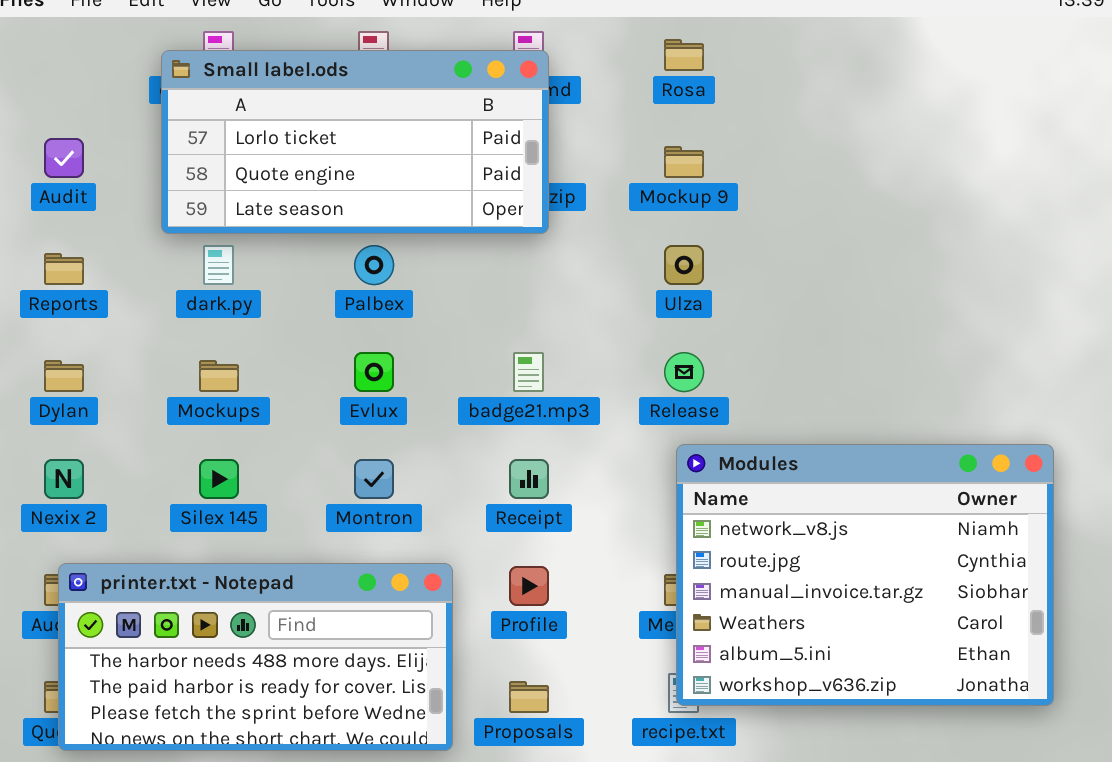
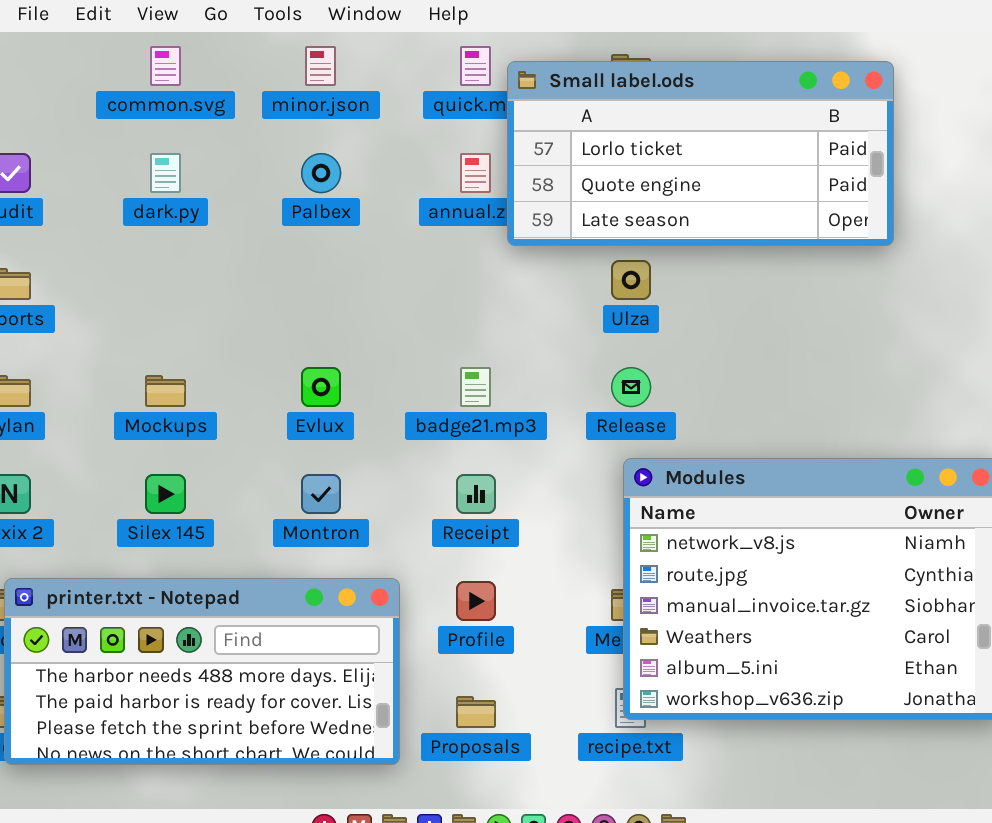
Small label.ods: [161,50,549,234] -> [507,61,894,246], moved
dark.py: [203,245,234,285] -> [150,153,181,193], moved
Palbex: [354,245,394,285] -> [301,153,341,193], moved

